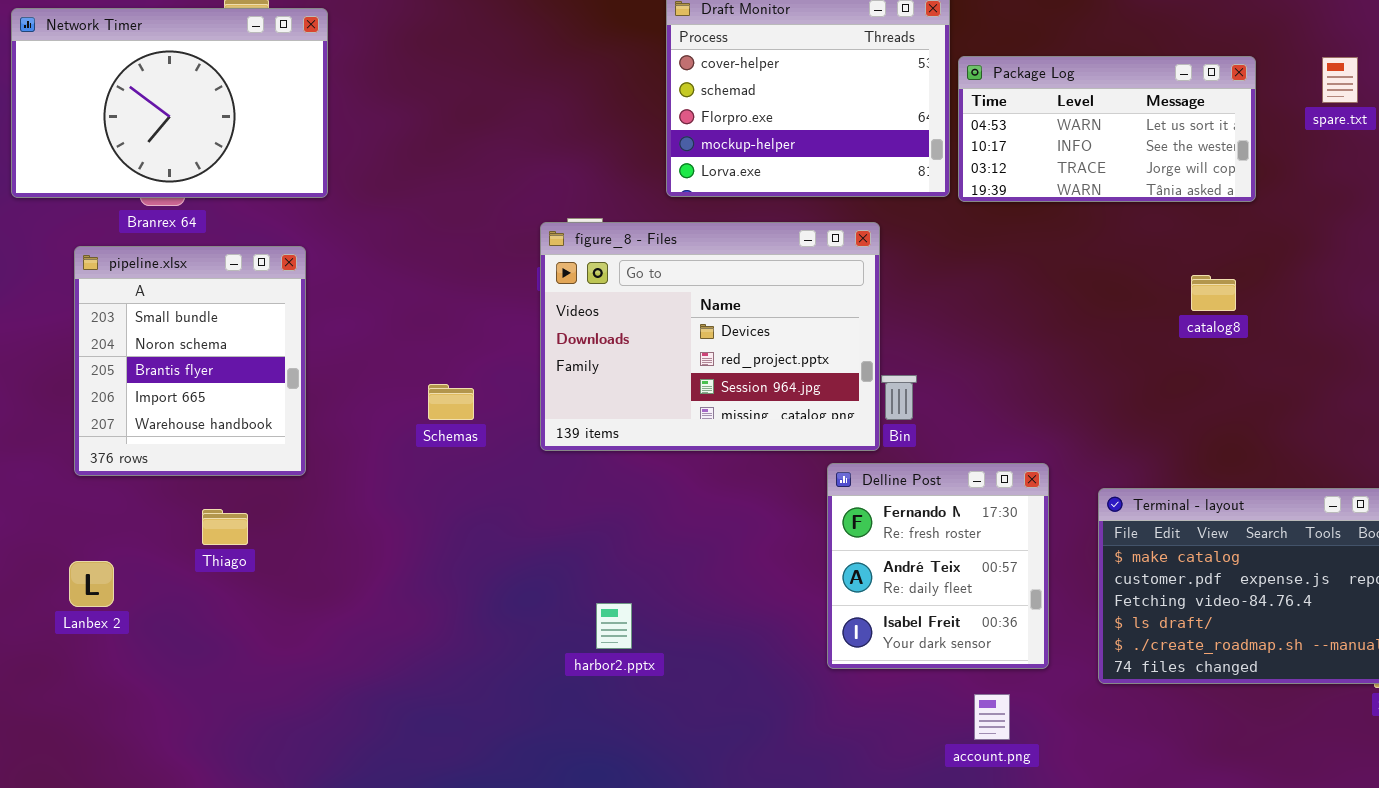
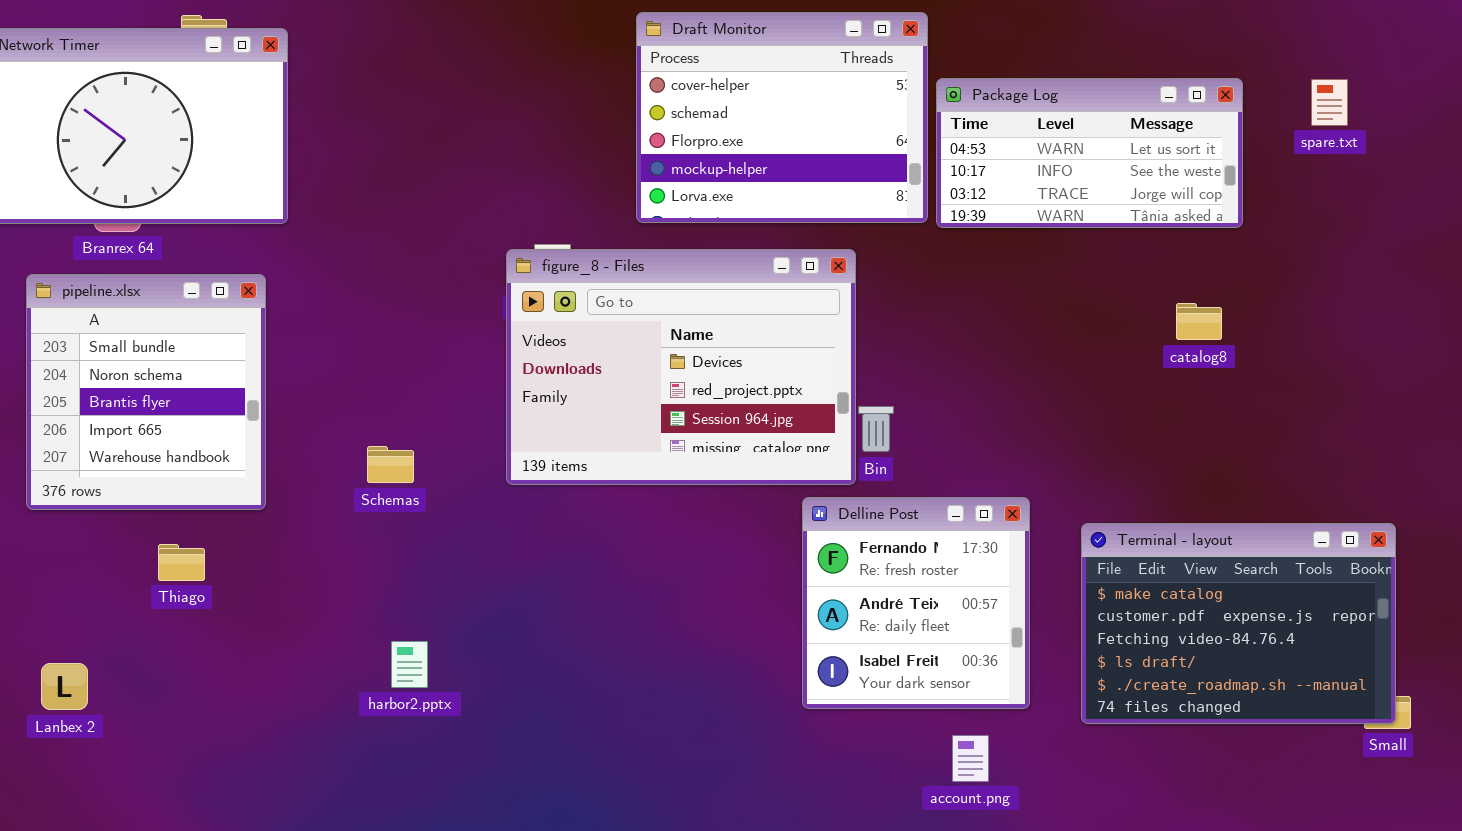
Schemas: [428,384,474,420] -> [367,446,414,483], moved
Lanbex 2: [69,561,114,607] -> [41,663,88,710], moved
harbor2.pptx: [596,603,632,649] -> [391,641,428,688], moved

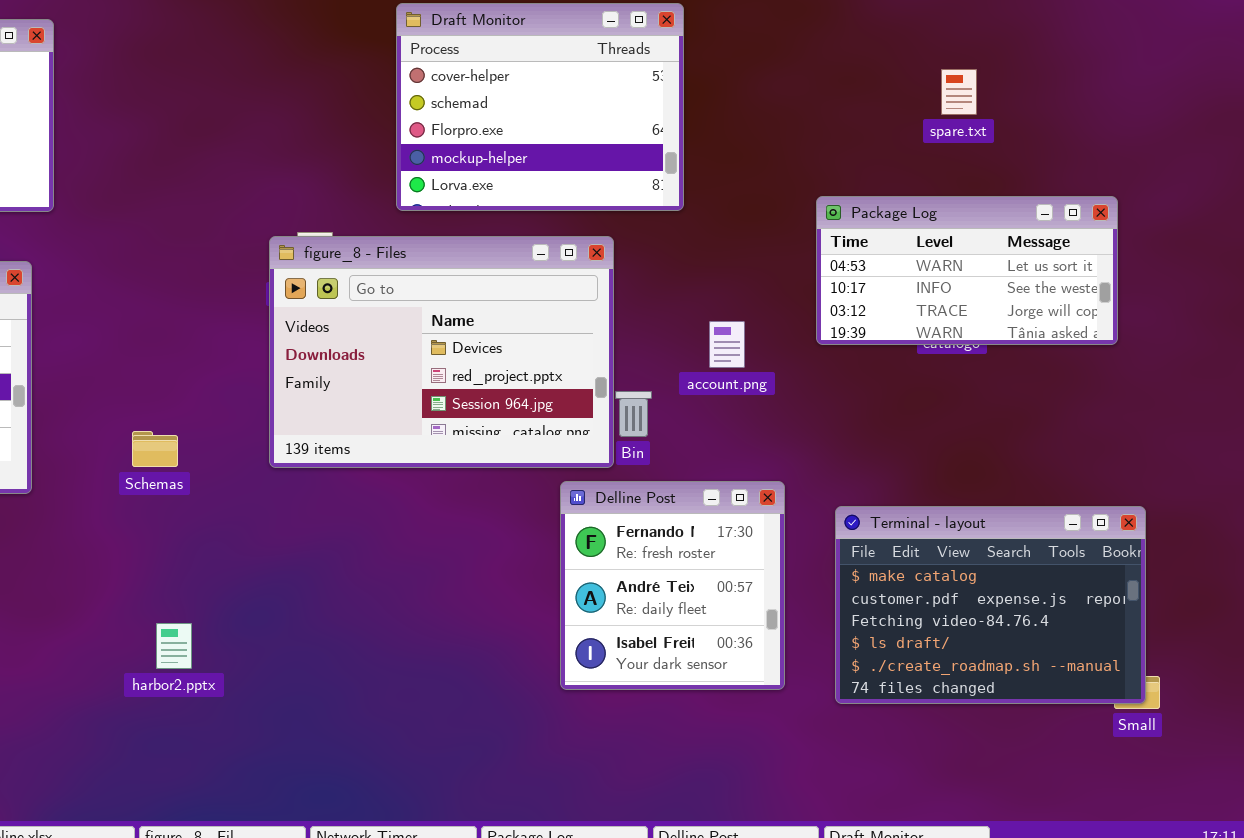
Package Log: [936,78,1243,228] -> [816,196,1118,345], moved
spare.txt: [1311,79,1348,126] -> [941,69,977,115], moved
account.png: [952,735,989,782] -> [709,321,745,368], moved

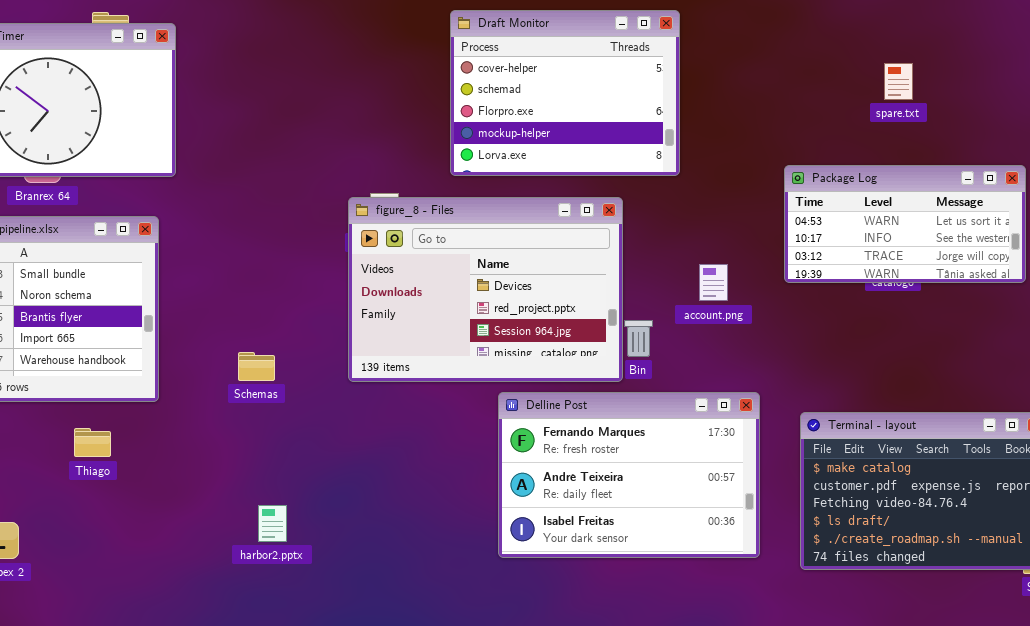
Delline Post: [560,481,785,690] -> [498,392,760,558], resized

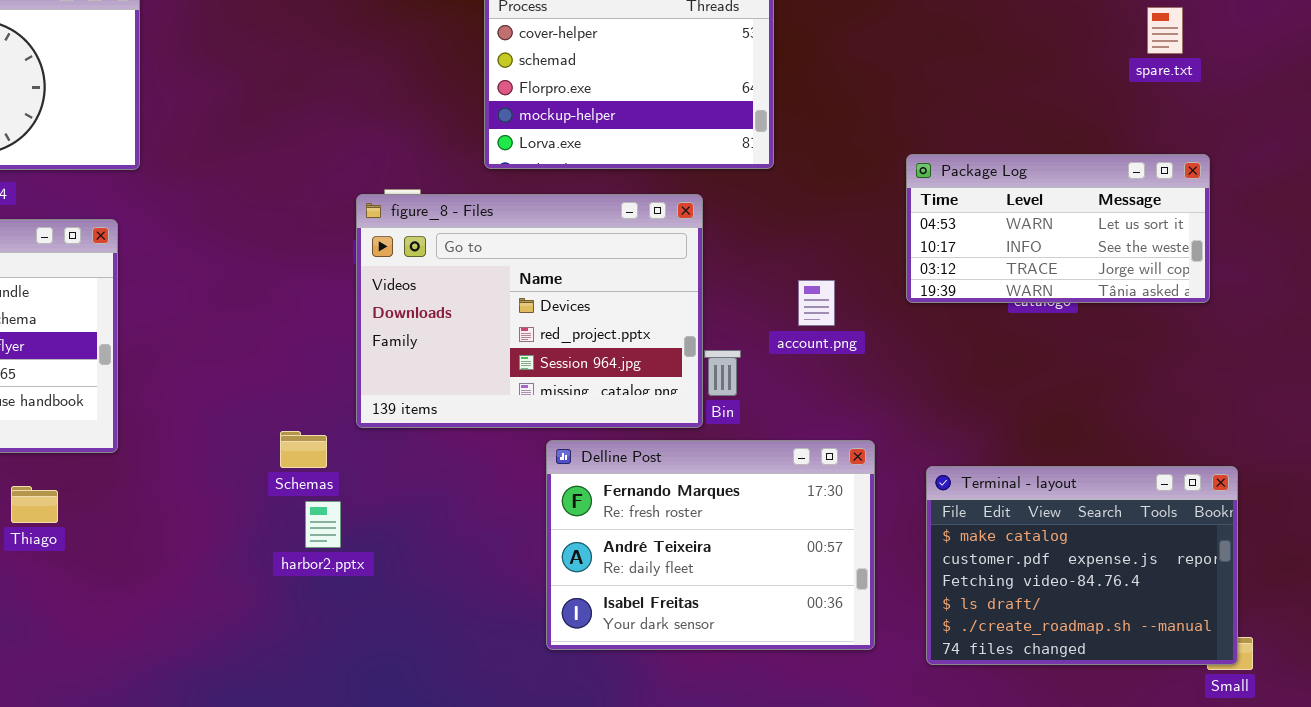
spare.txt: [884,63,913,100] -> [1147,7,1183,54], moved
Schemas: [238,352,275,381] -> [280,431,327,468], moved
harbor2.pptx: [258,505,287,542] -> [305,501,341,548], moved

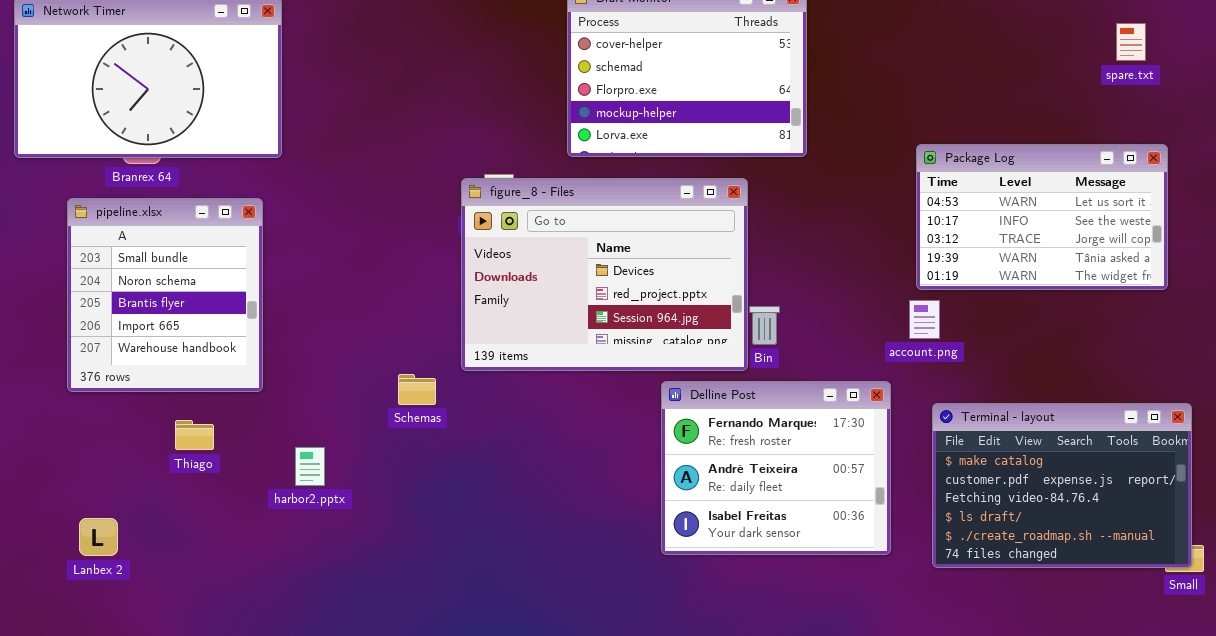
Package Log: [906,154,1210,303] -> [916,144,1168,290], resized
account.png: [798,280,835,326] -> [909,300,940,339], moved
Delline Post: [546,440,875,650] -> [661,381,891,555], resized
harbor2.pptx: [305,501,341,548] -> [295,447,325,486], moved

